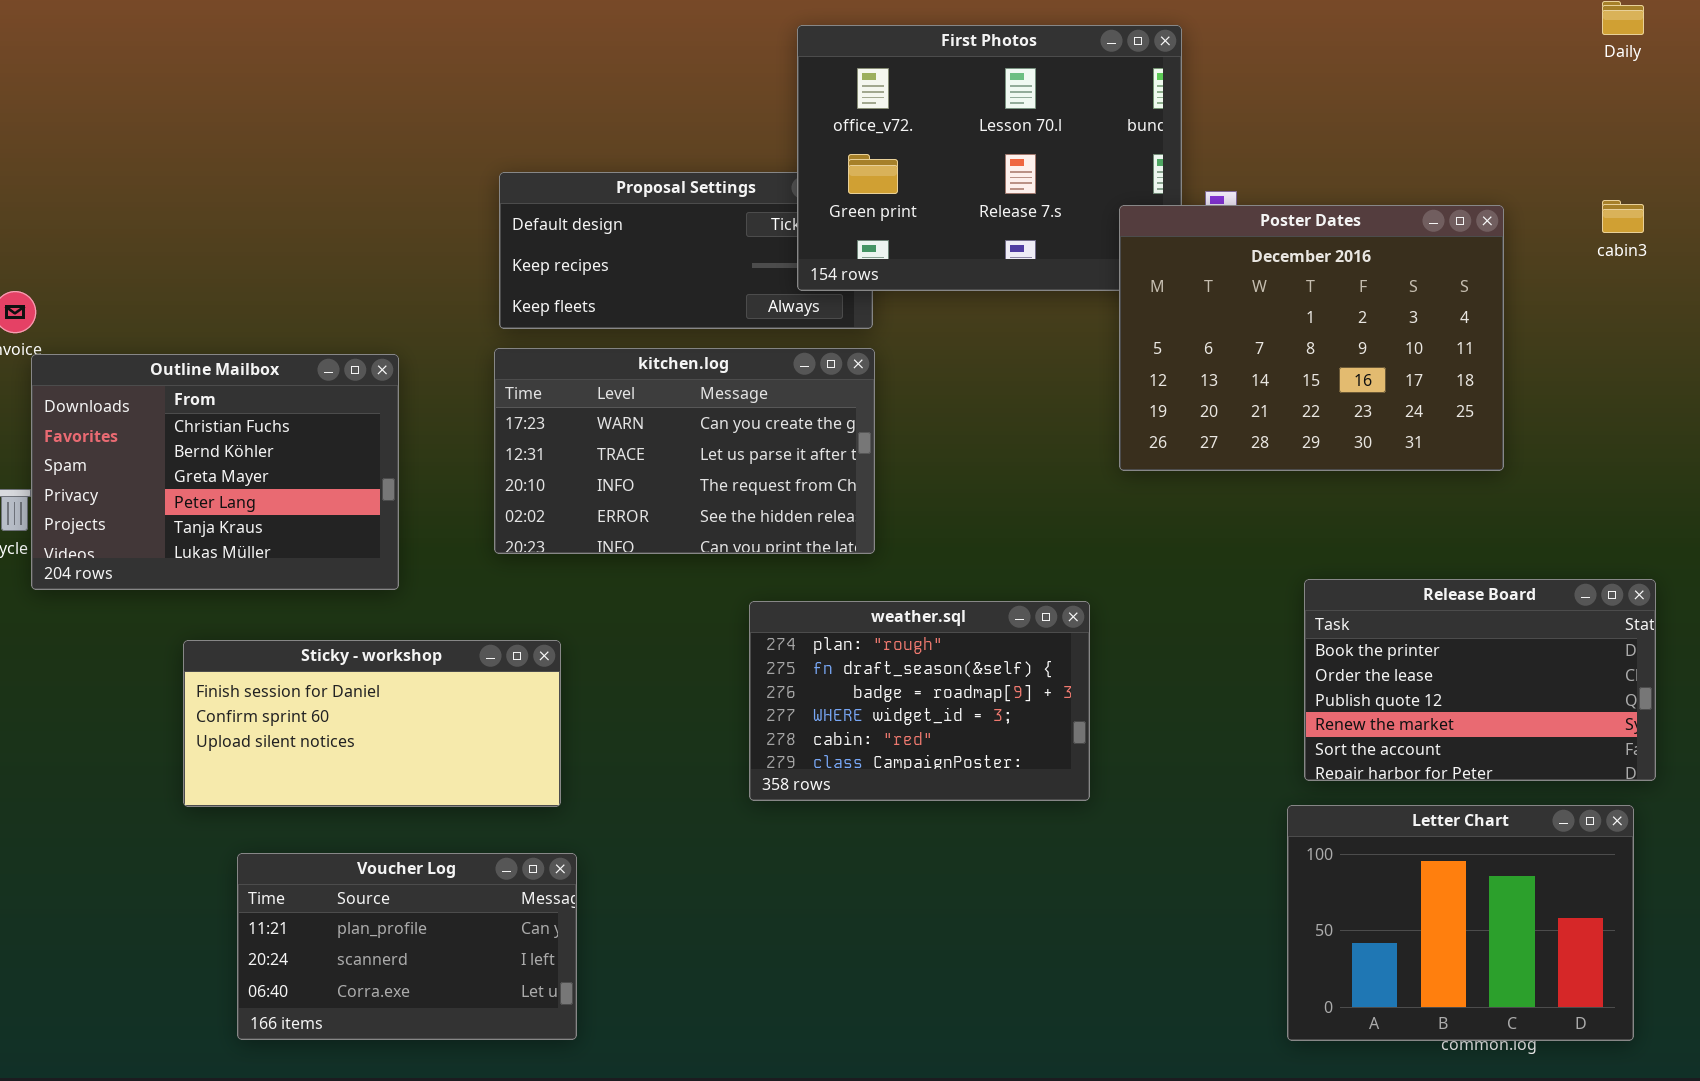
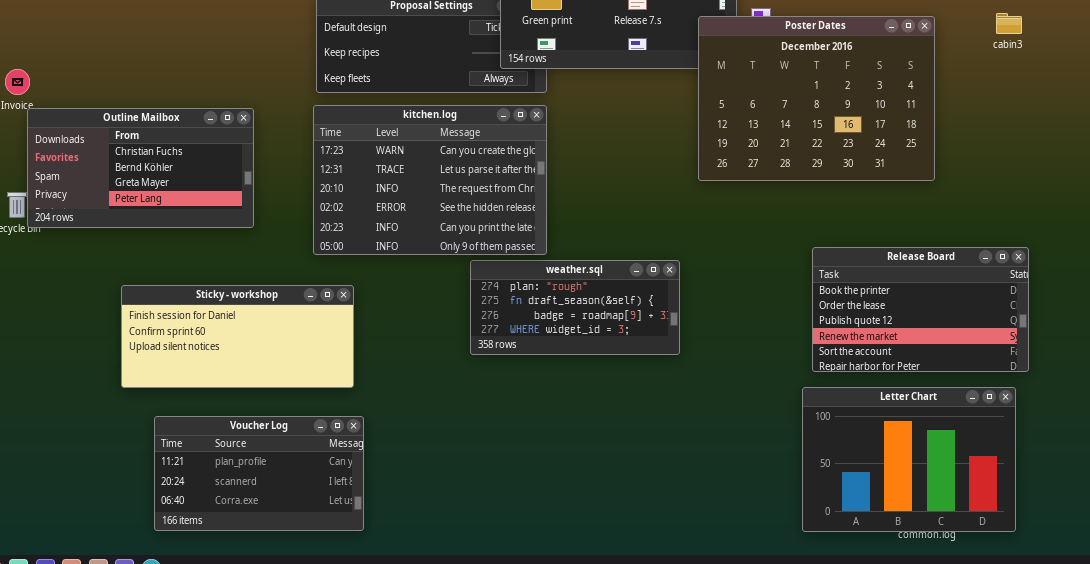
kitchen.log: [494,348,875,554] -> [313,105,547,255], resized
Outline Mailbox: [31,354,399,590] -> [27,108,254,228], resized
weather.sql: [749,601,1090,801] -> [470,260,680,355], resized

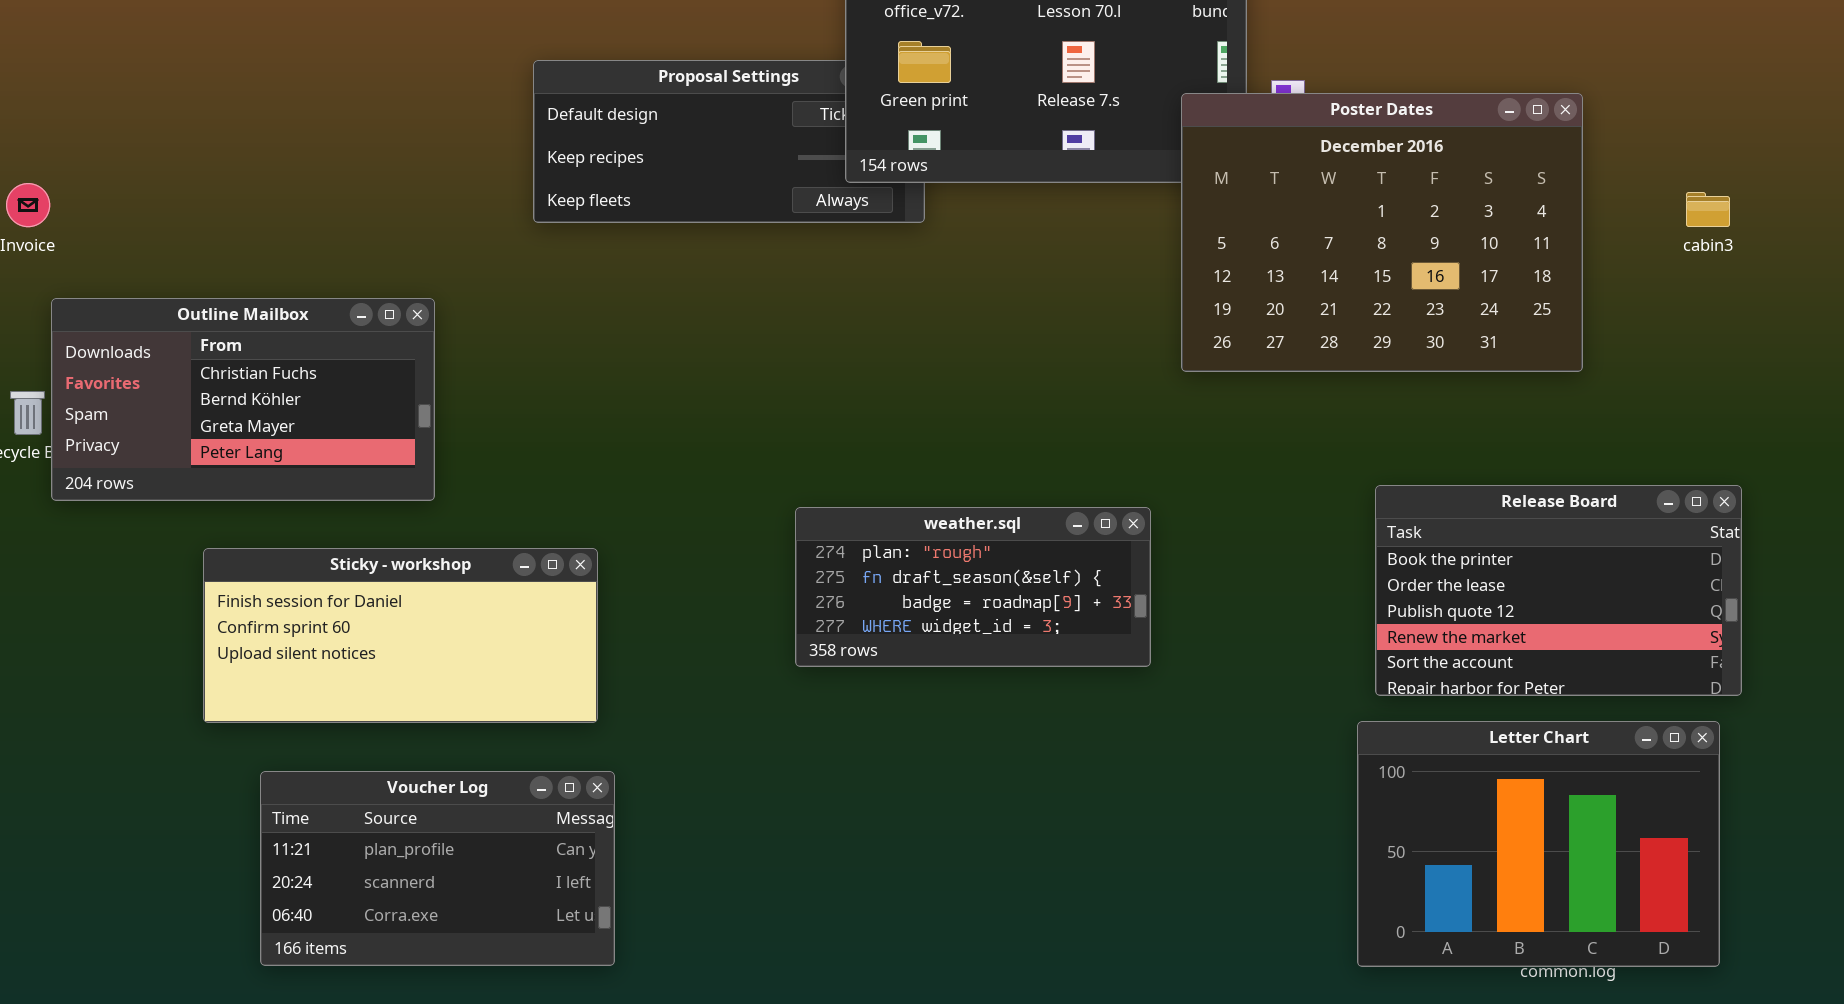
cabin3: [996,13,1022,34] -> [1686,192,1730,227], moved
kitchen.log: [313,105,547,255] -> none, closed
Outline Mailbox: [27,108,254,228] -> [51,298,435,501], moved

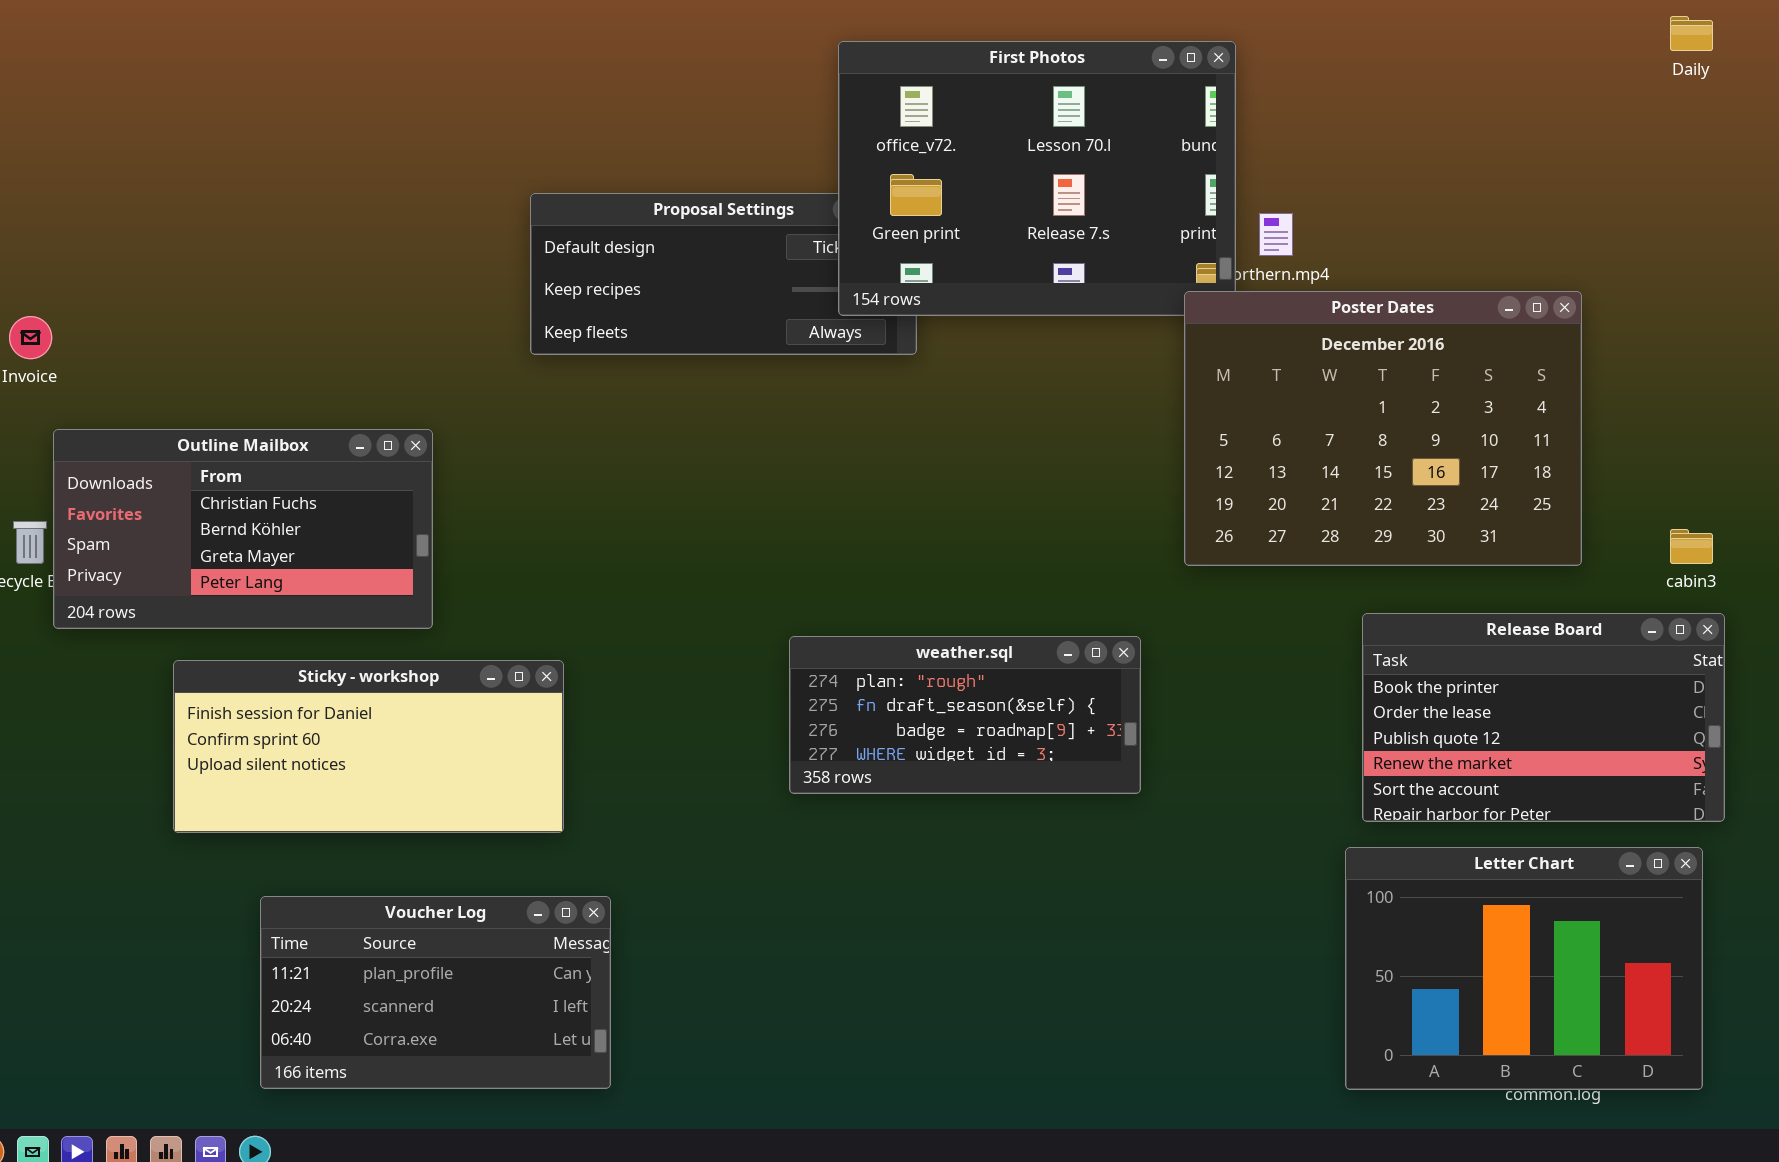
Poster Dates: [1181,93,1583,372] -> [1184,291,1582,566], moved
cabin3: [1686,192,1730,227] -> [1670,529,1713,564], moved
Sticky - workshop: [203,548,598,723] -> [173,660,564,833], moved

